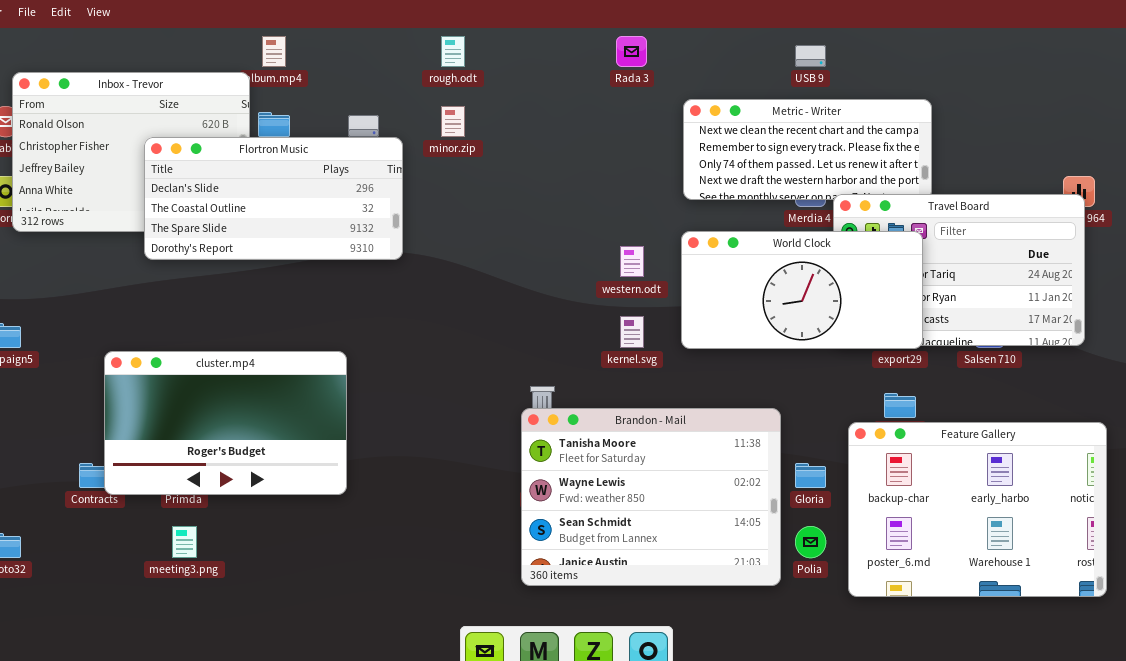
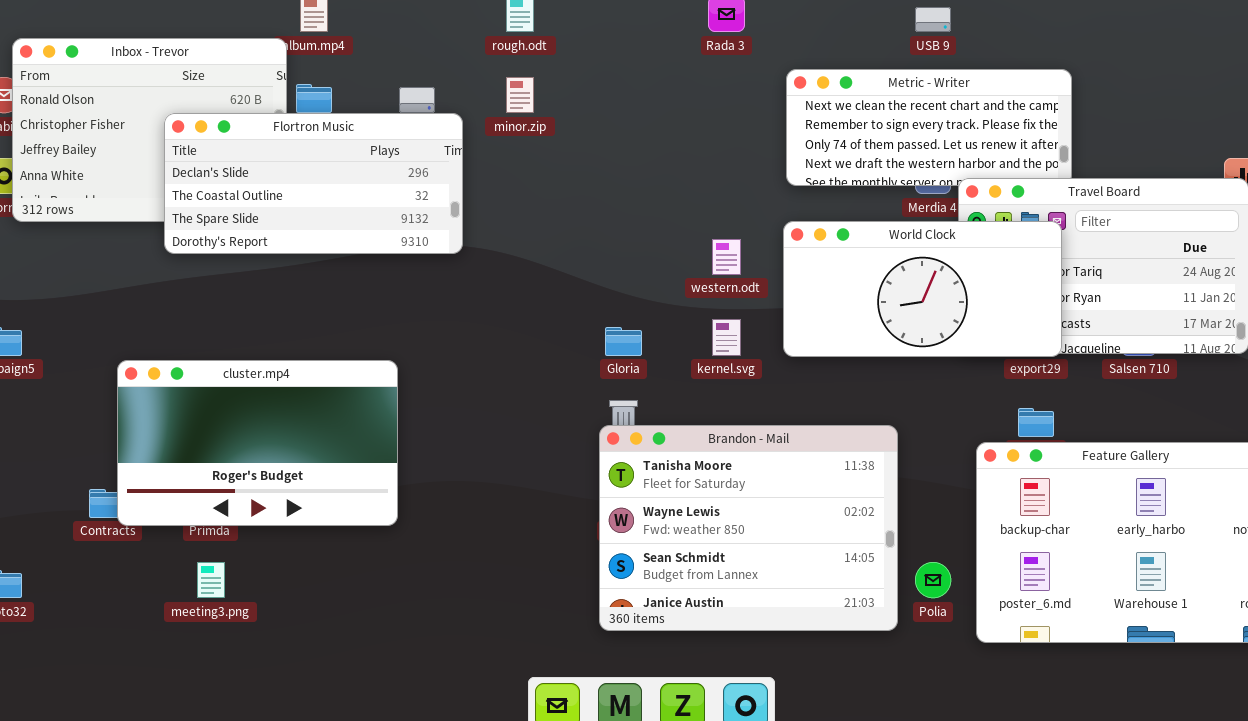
Gloria: [795,463,826,488] -> [605,327,642,356], moved

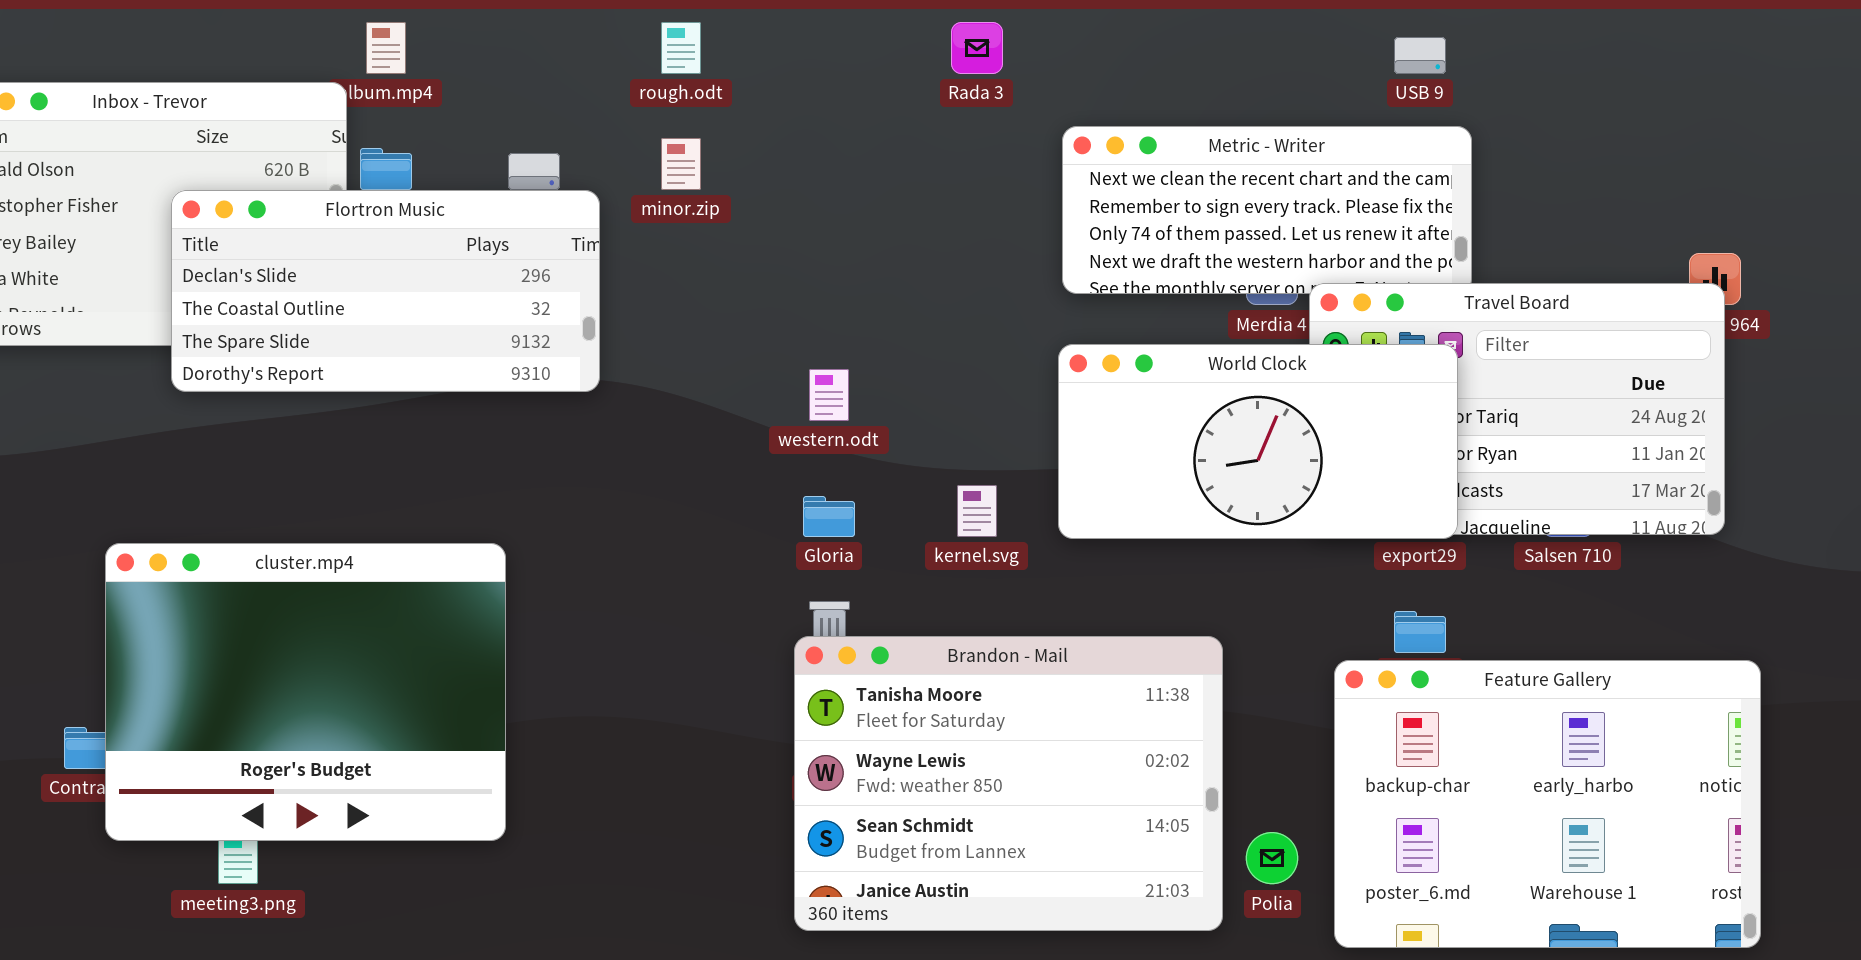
USB 9: [915,7,951,32] -> [1394,37,1446,74], moved
western.odt: [712,239,741,275] -> [809,369,849,421], moved
cluster.mp4: [117,360,398,526] -> [105,543,506,841], resized

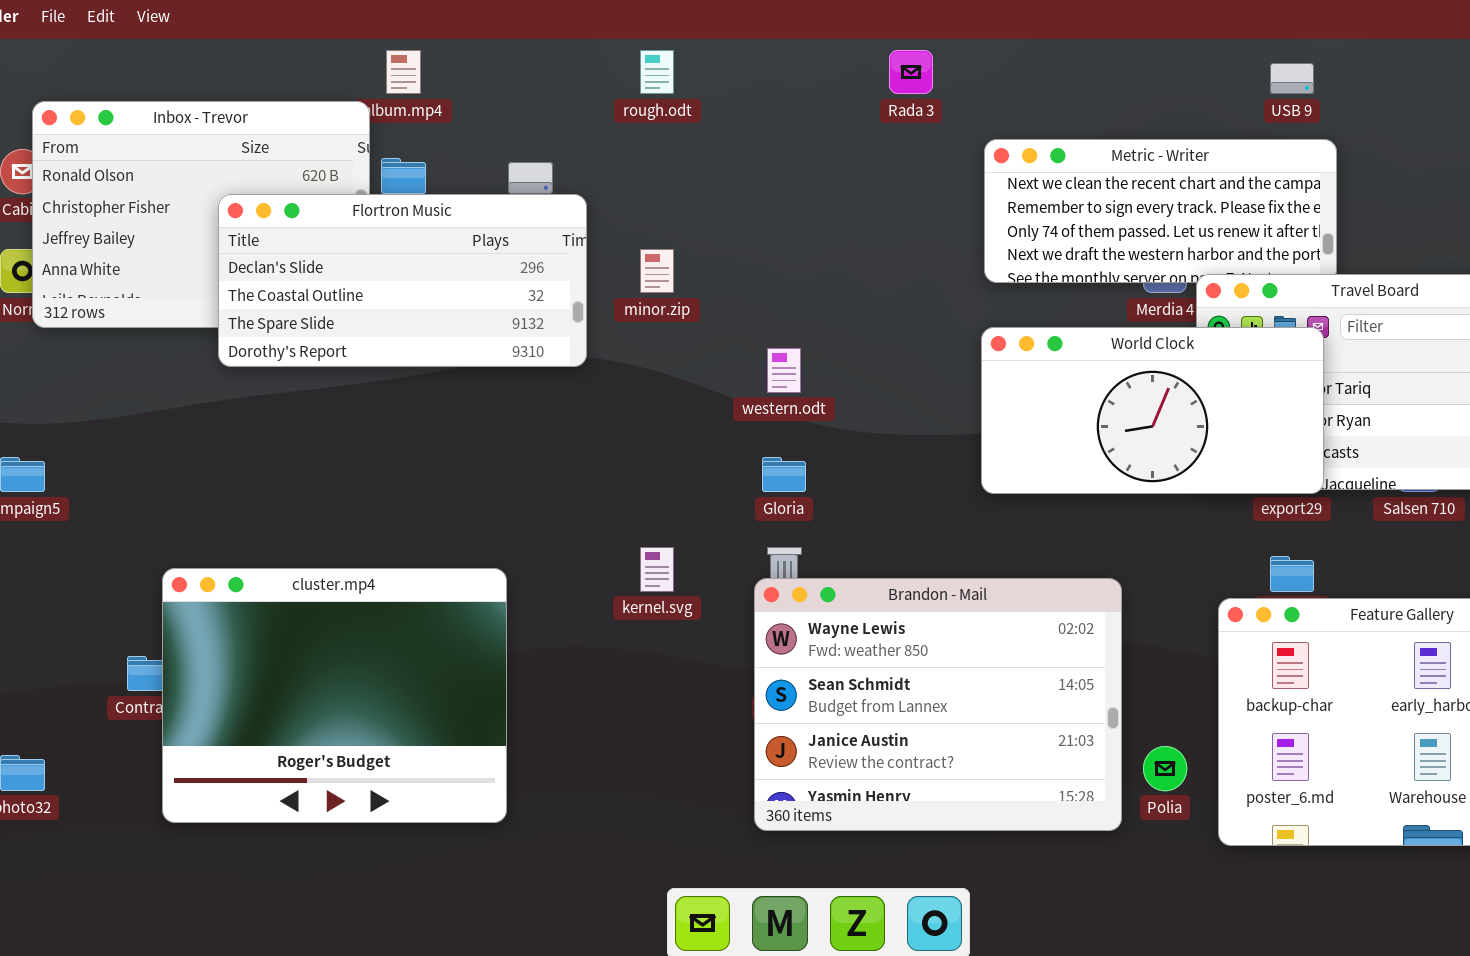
minor.zip: [661,138,701,190] -> [640,249,674,293], moved
kernel.svg: [957,485,997,537] -> [640,547,674,592], moved
cluster.mp4: [105,543,506,841] -> [162,568,507,823], moved
Brandon - Mail: [794,636,1223,931] -> [754,578,1122,831], scrolled down 1 row

